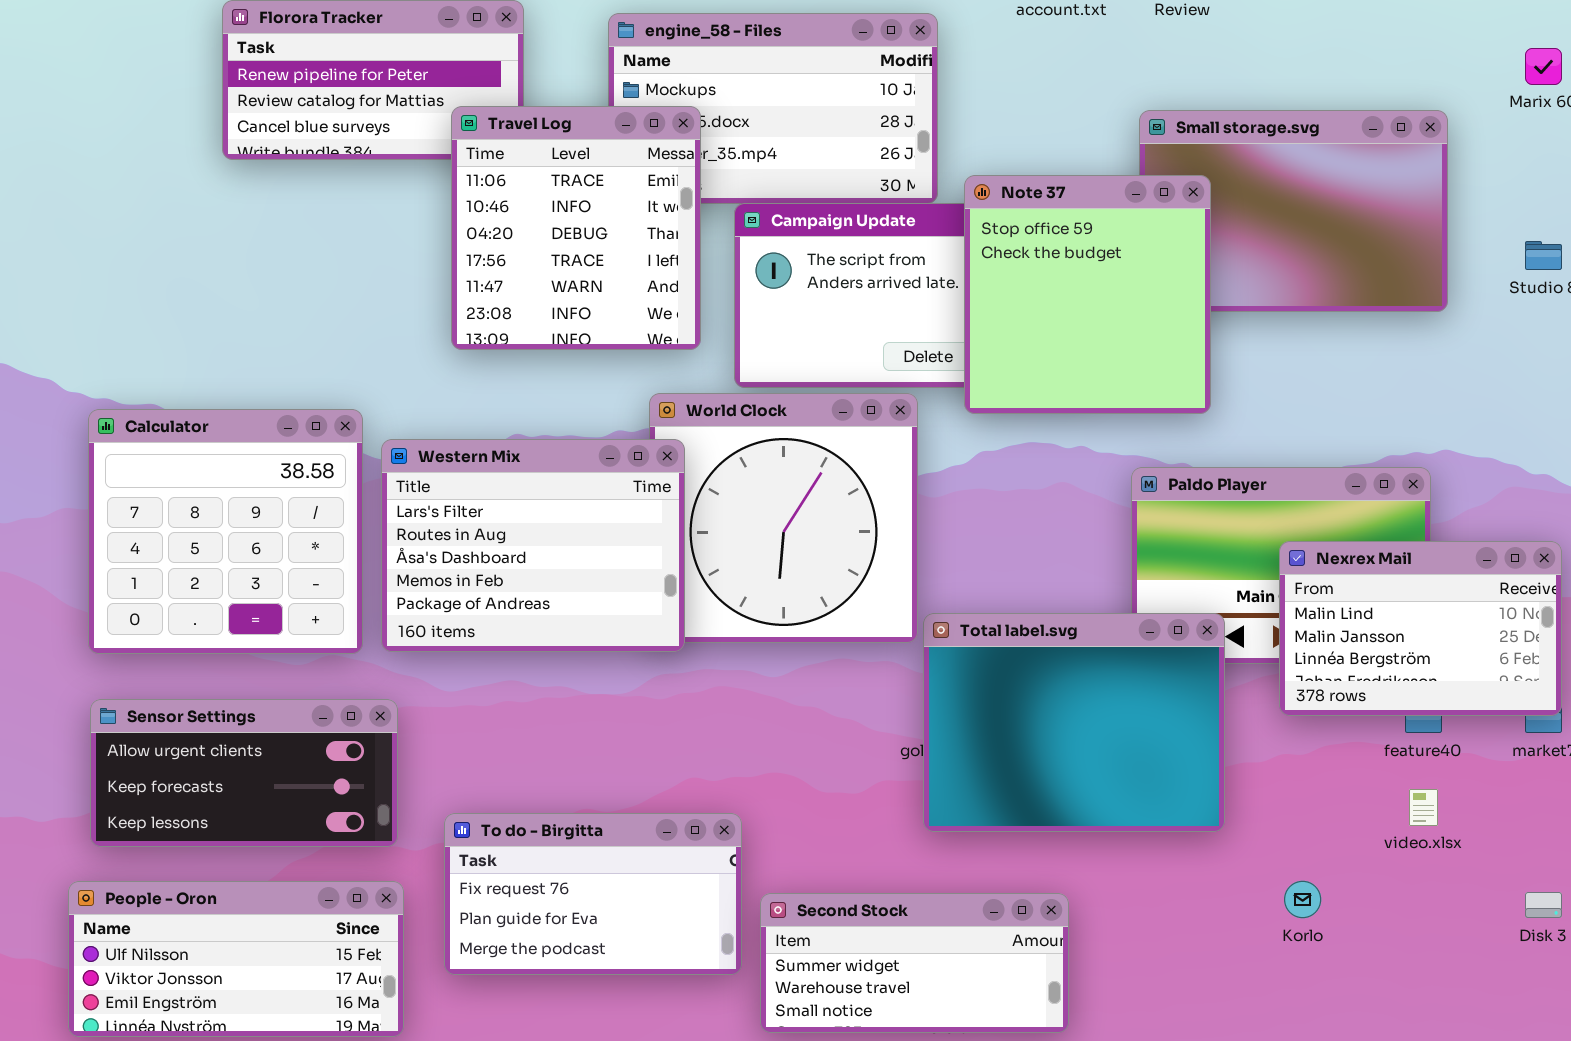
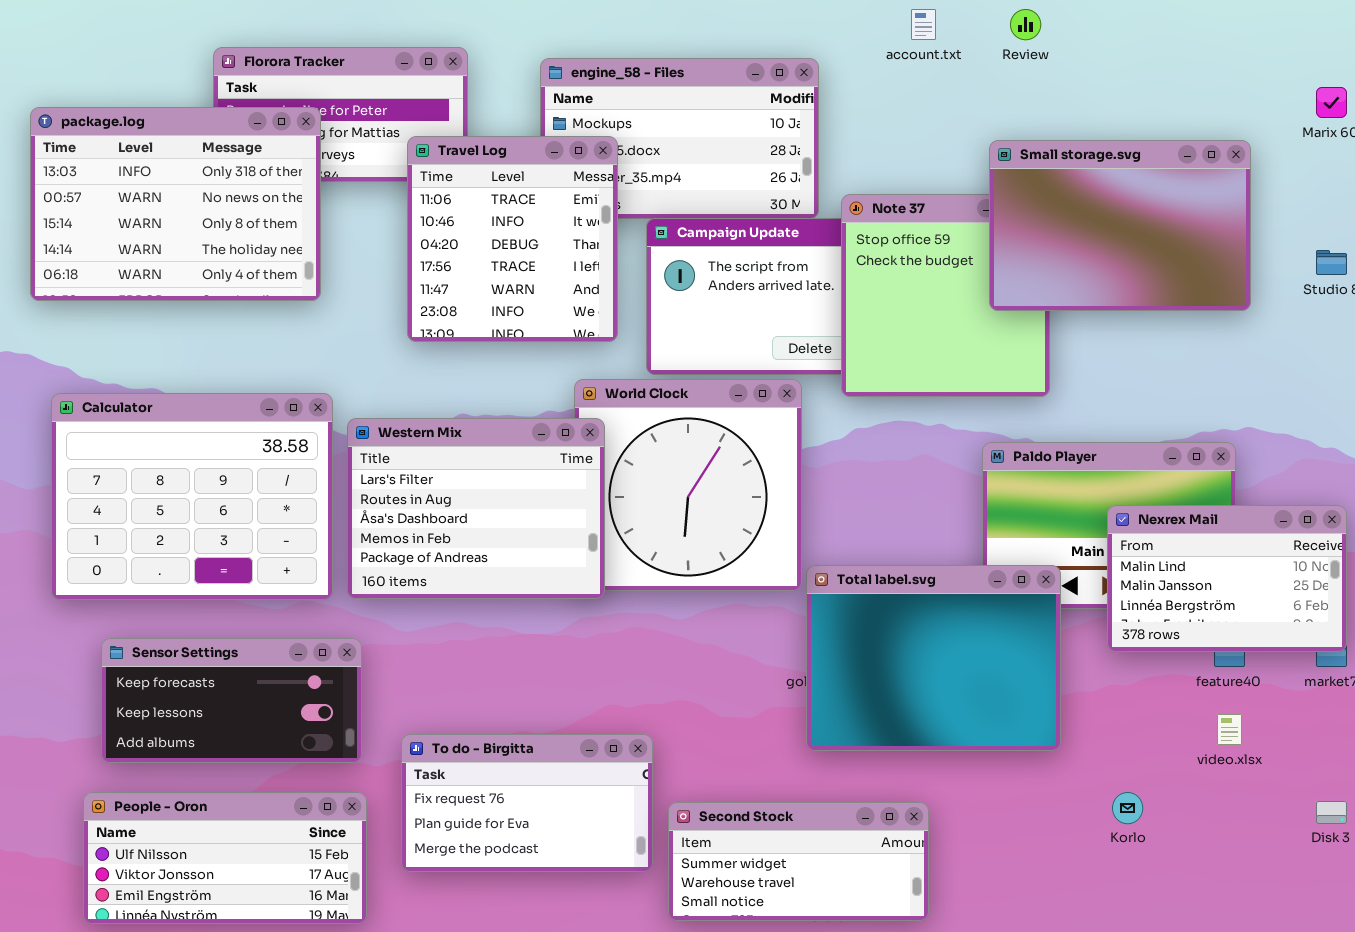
package.log: none -> [30,107,321,301], opened
Small storage.svg: [1139,110,1448,312] -> [989,140,1251,311], raised
Calculator: [88,409,363,654] -> [51,393,333,600], resized
Sensor Settings: [90,699,398,847] -> [101,638,362,763], scrolled down 1 row

